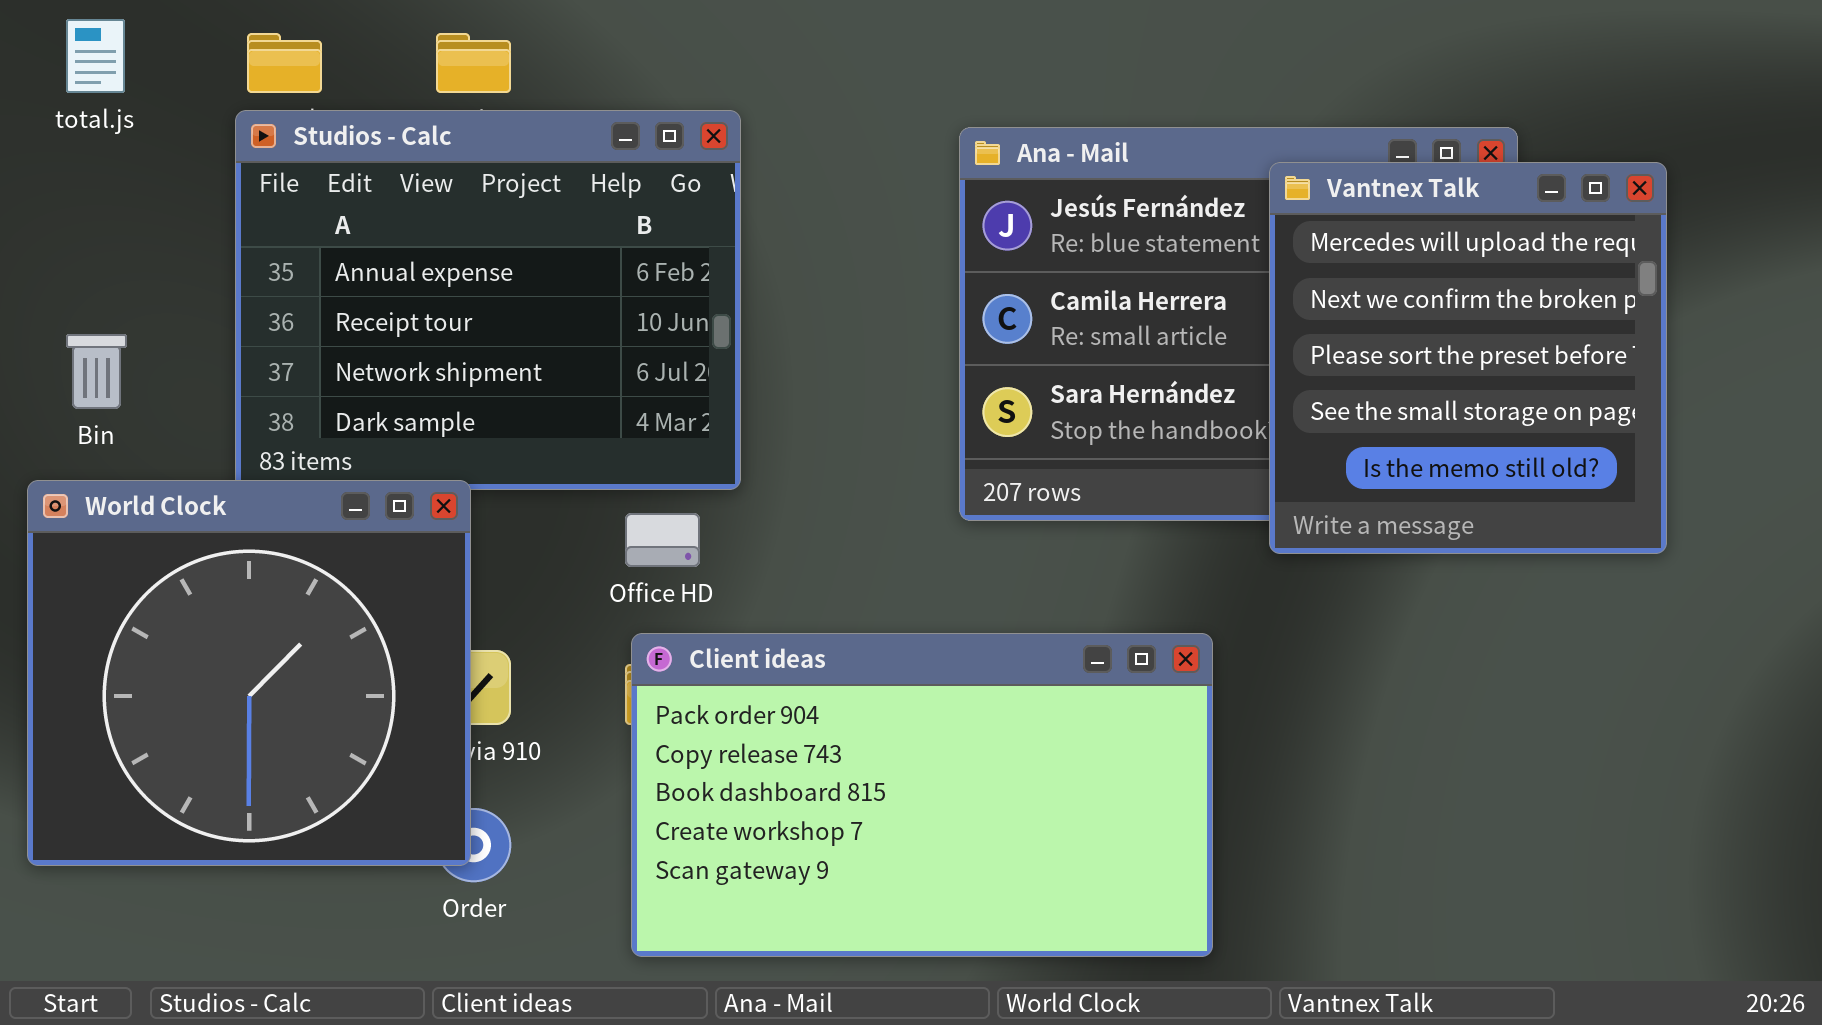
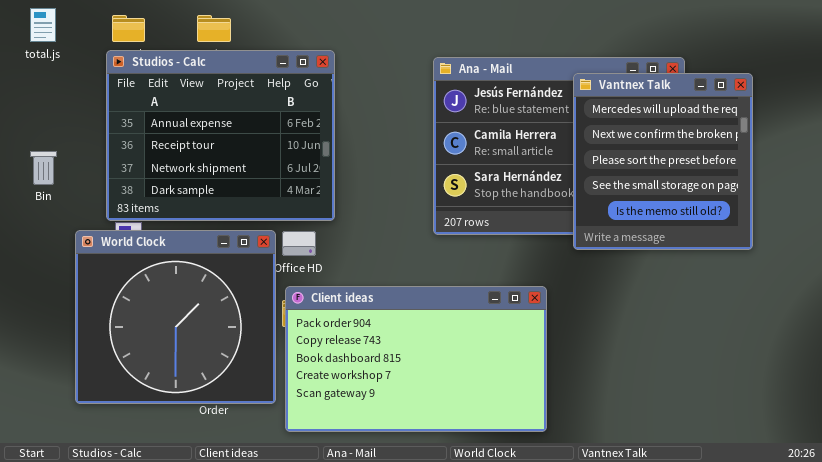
World Clock: [27,480,471,866] -> [75,230,276,404], moved

